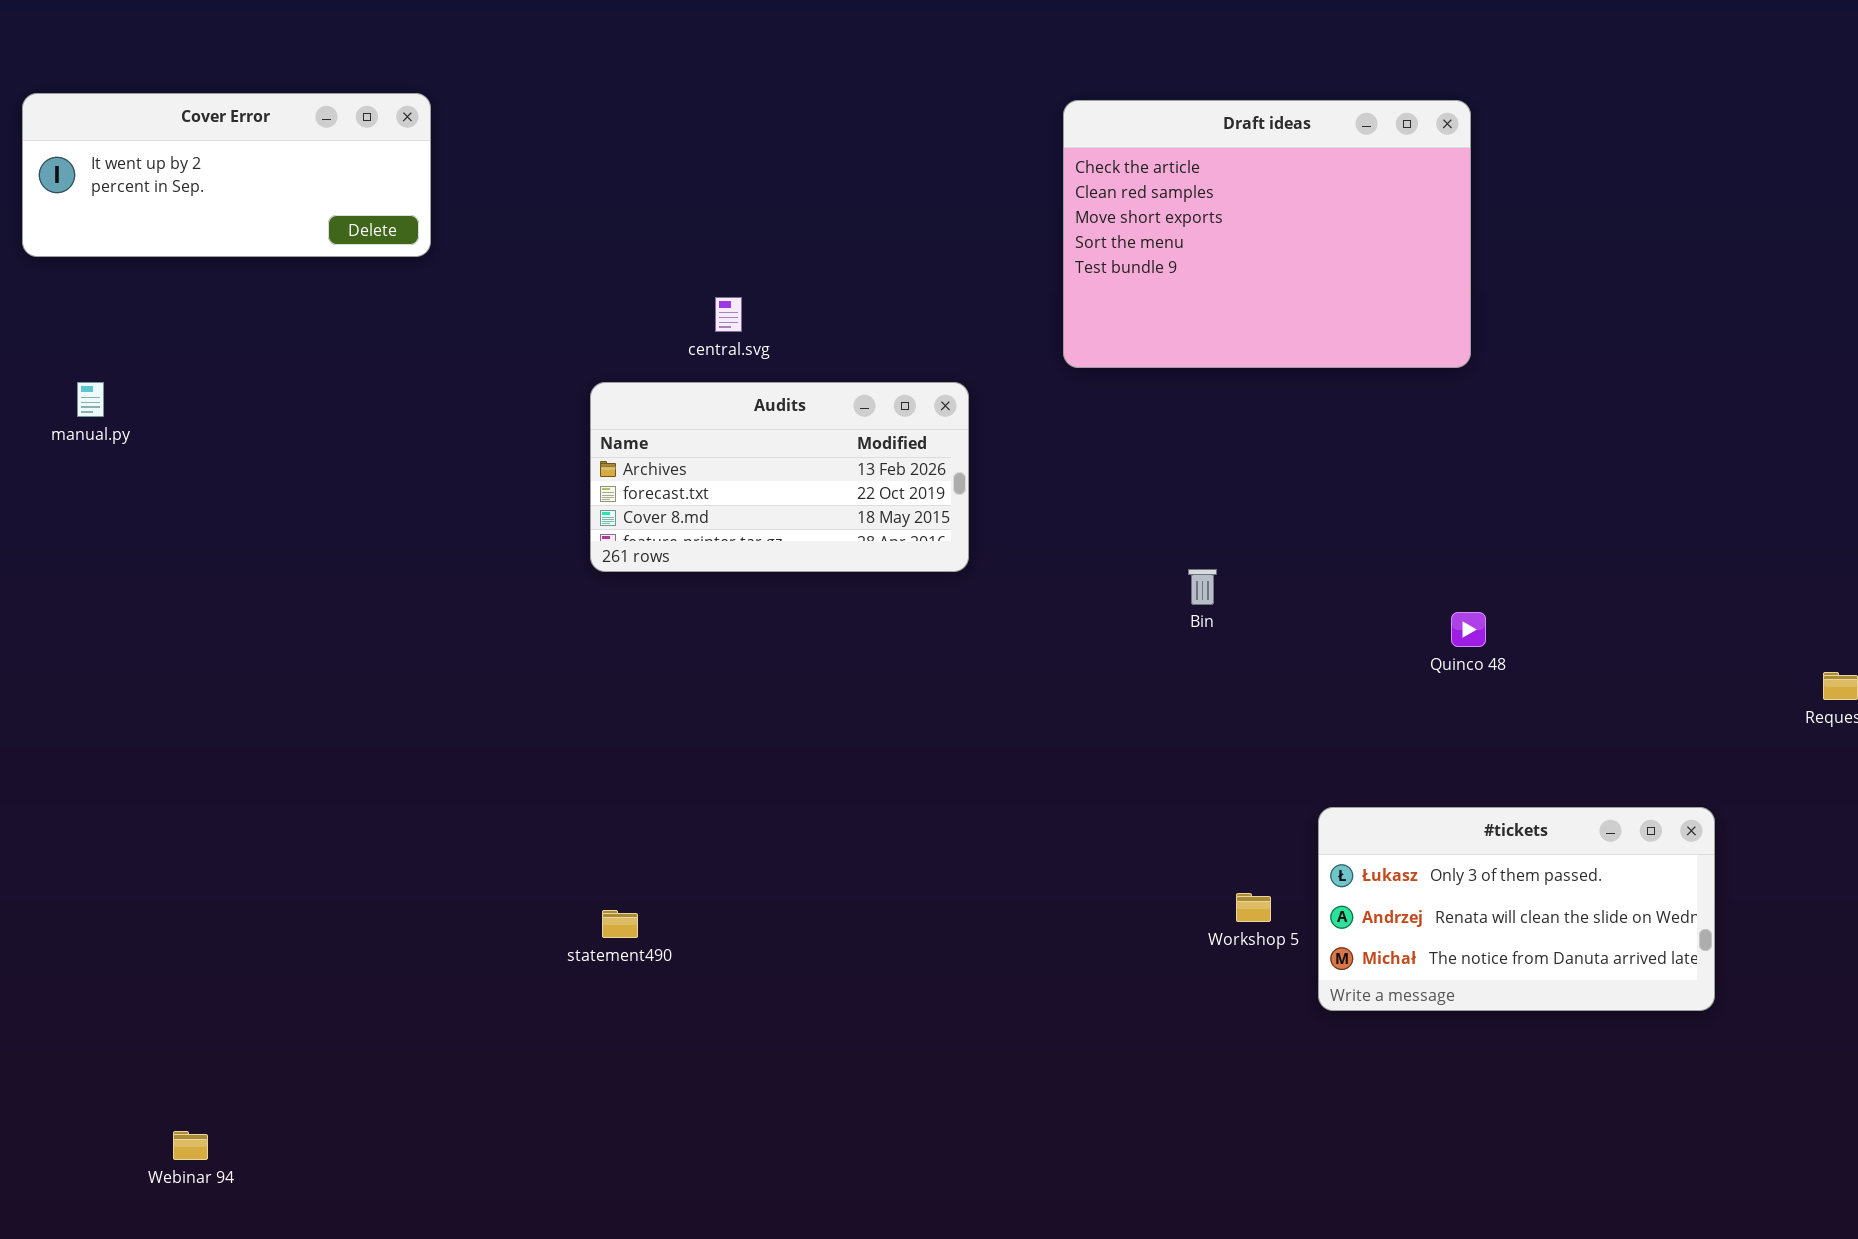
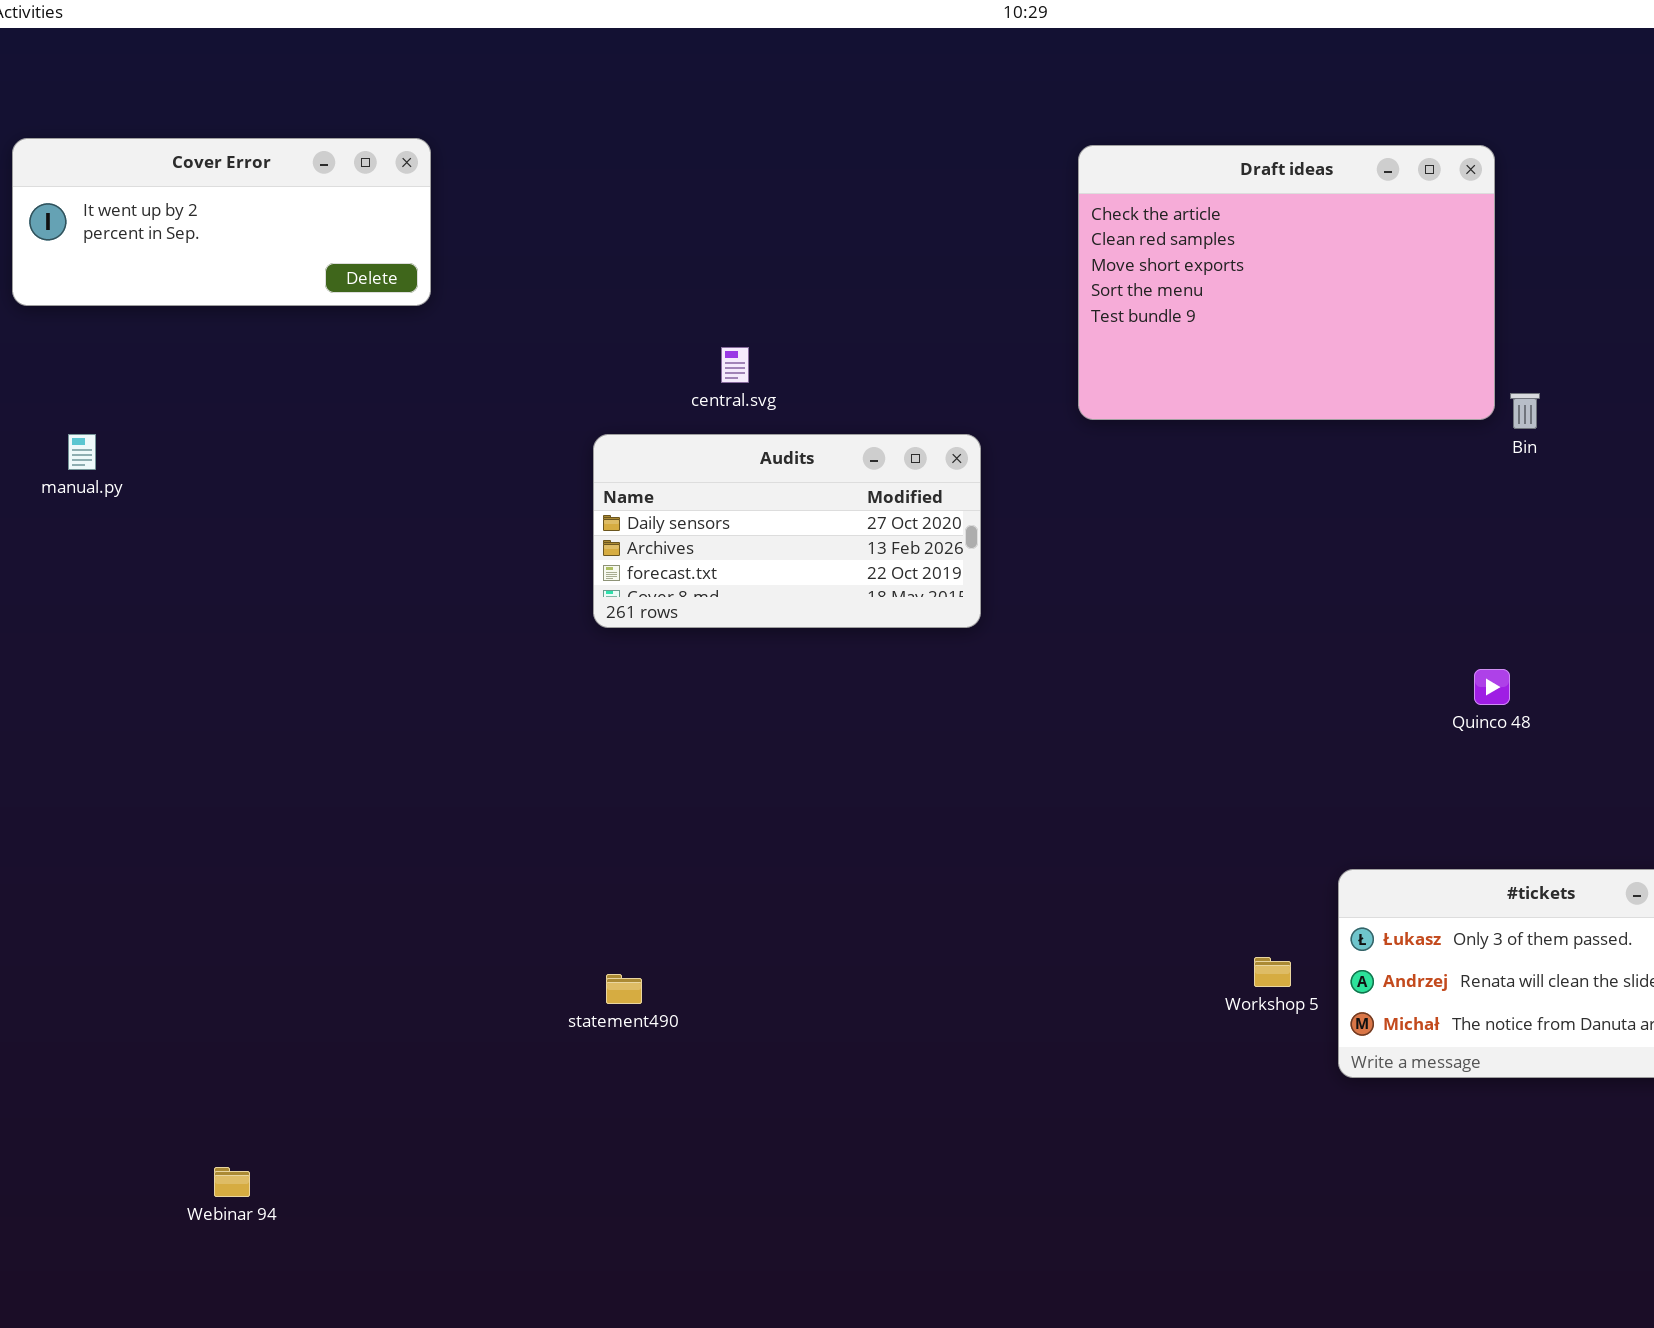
Audits: [590,382,969,572] -> [593,434,981,628], scrolled up 1 row
Bin: [1188,569,1217,605] -> [1510,393,1540,429], moved
Webinar 94: [173,1131,208,1160] -> [214,1167,250,1197], moved

